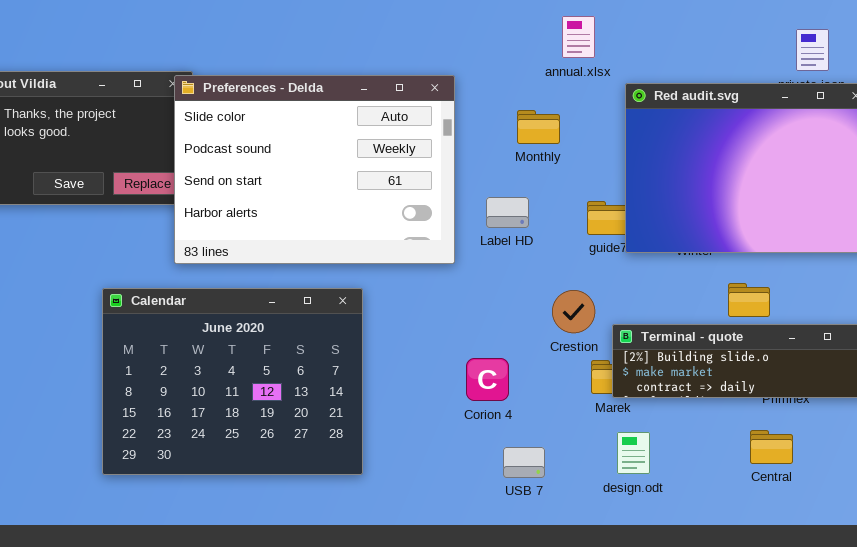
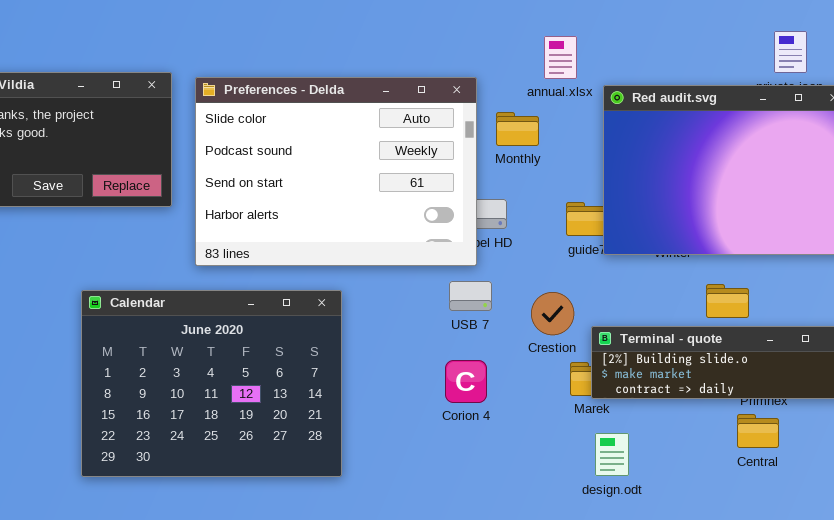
annual.xlsx: [562,16,595,58] -> [544,36,577,79], moved
Preferences - Delda: [174,75,455,264] -> [195,77,477,266], moved
Central: [750,430,793,464] -> [737,414,779,448], moved
USB 7: [503,447,545,478] -> [449,281,492,311], moved

